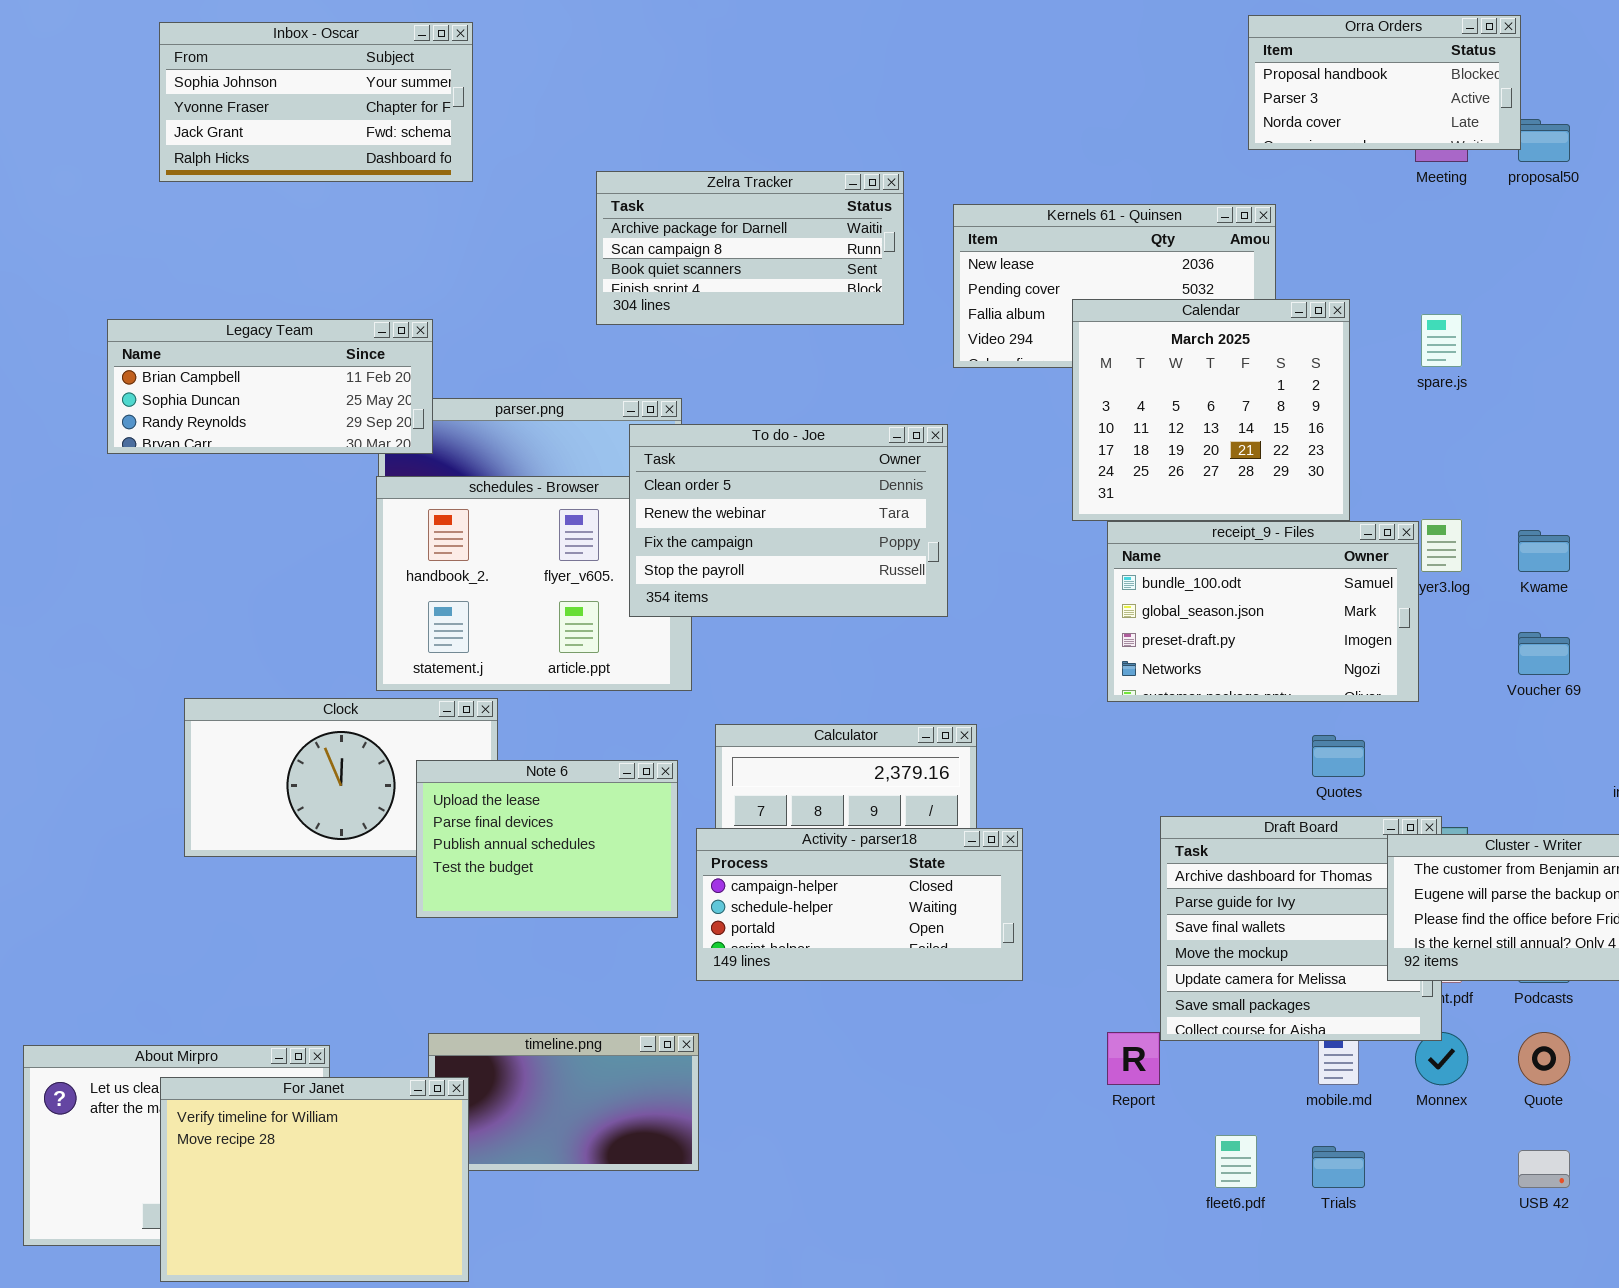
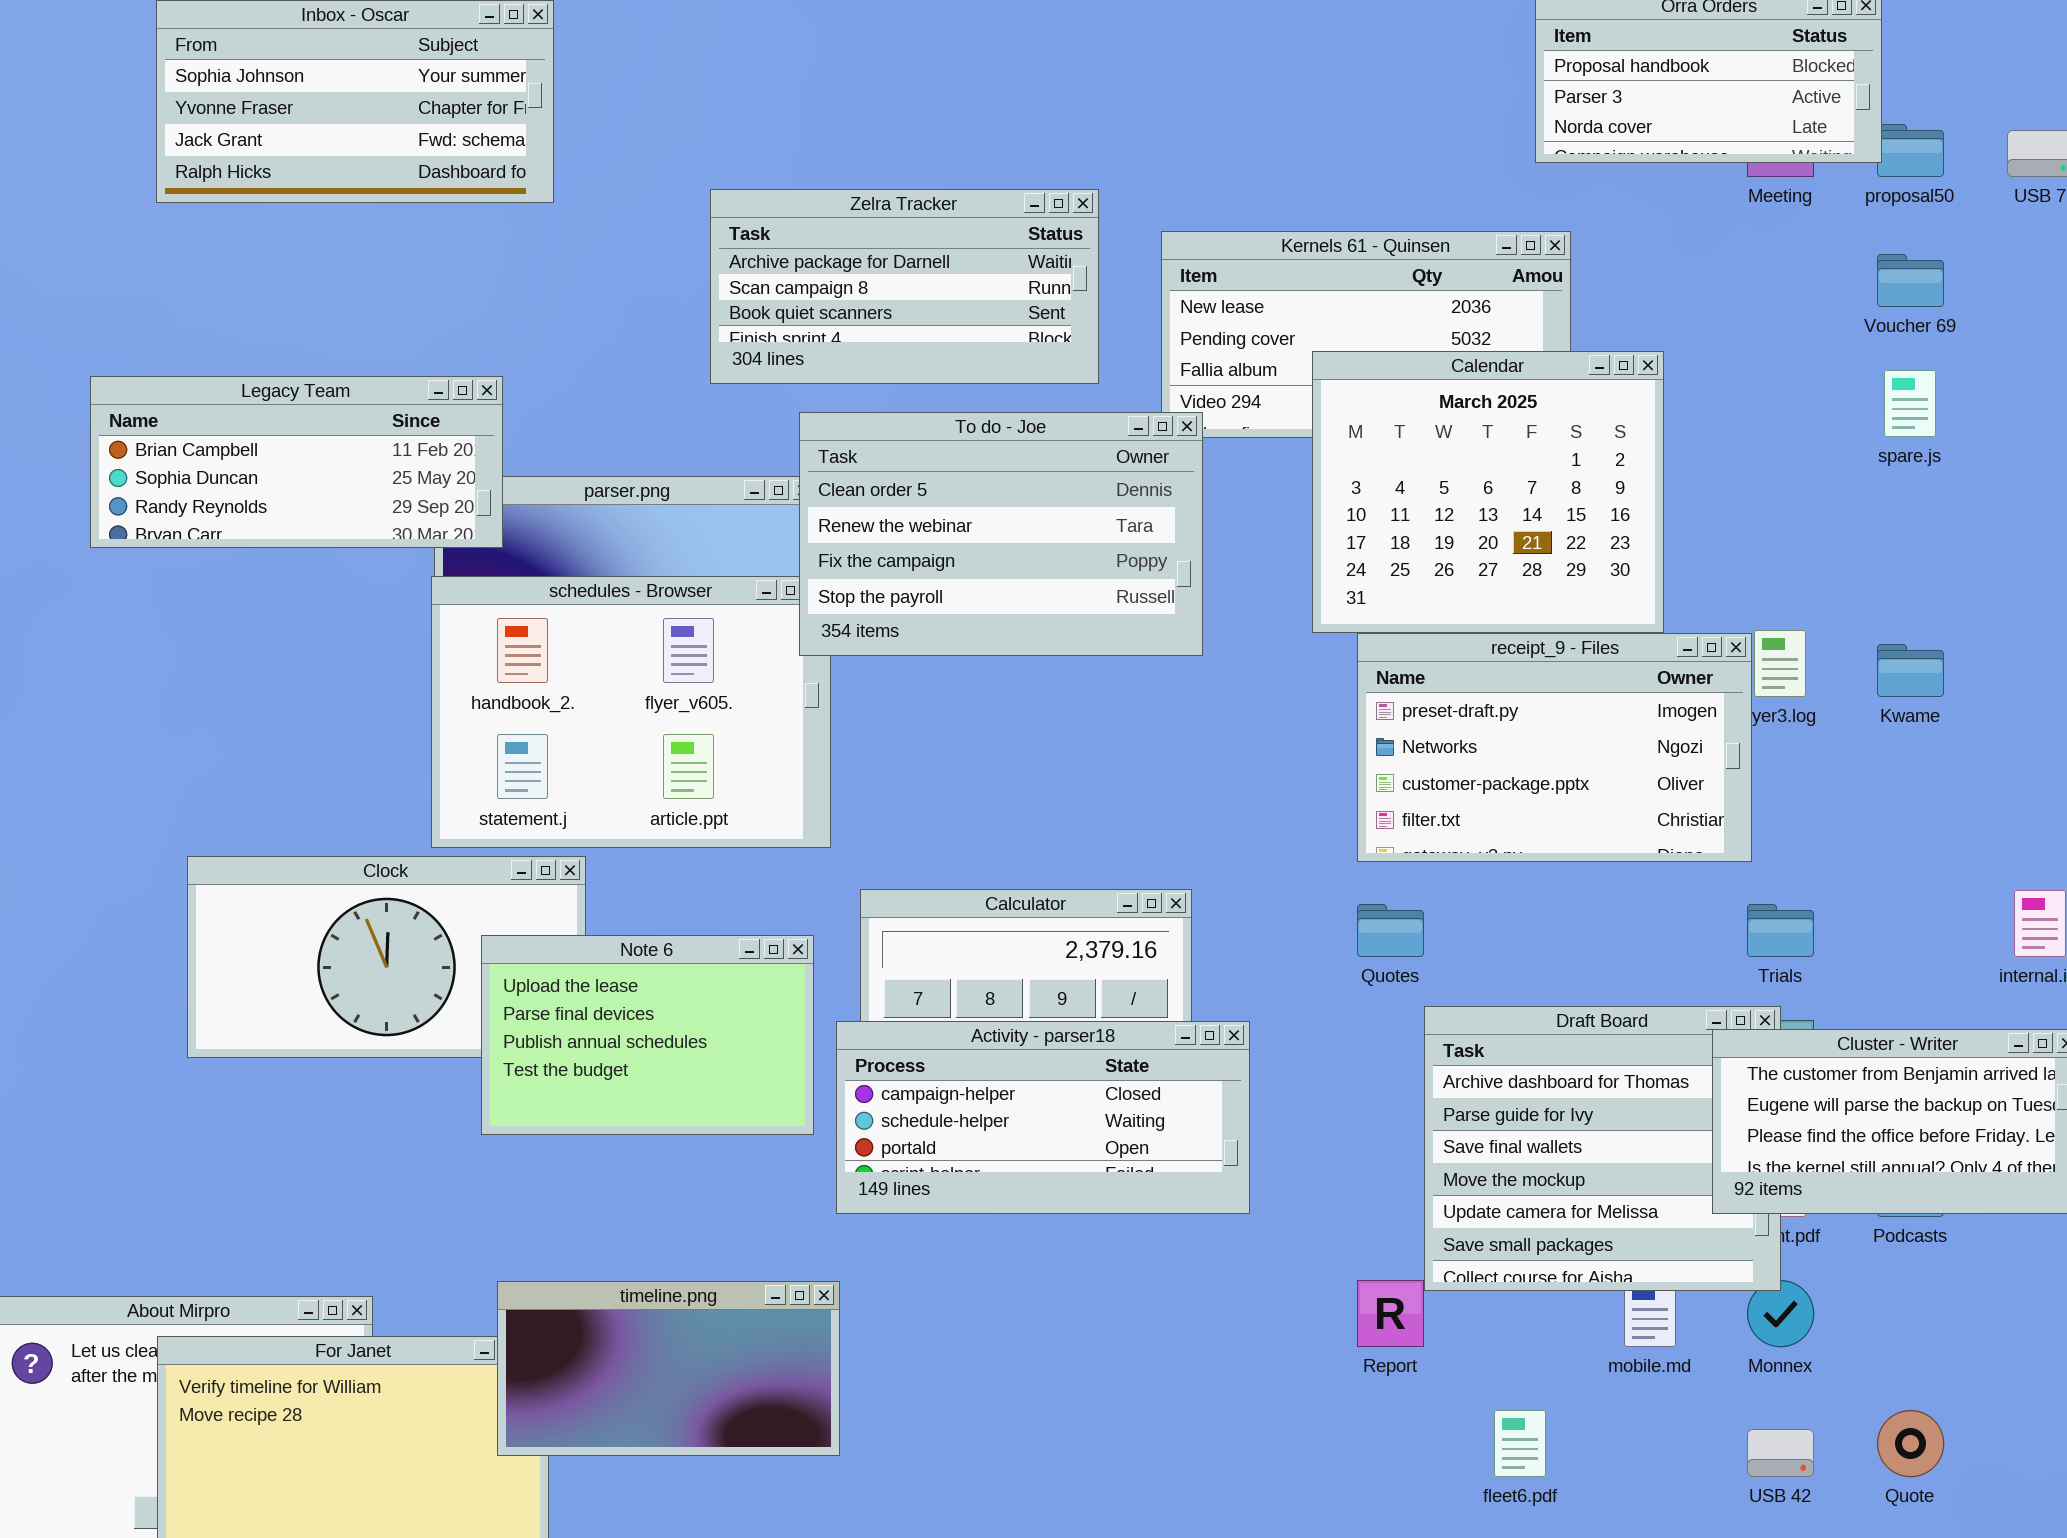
spare.js: [1421,314,1462,367] -> [1884,370,1936,437], moved
To do - Joe: [629,424,948,617] -> [799,412,1203,656], moved
receipt_9 - Files: [1107,521,1419,702] -> [1357,633,1752,862], scrolled down 2 rows
Voucher 69: [1518,632,1570,675] -> [1877,254,1944,307], moved
Quotes: [1312,735,1365,777] -> [1357,904,1424,957], moved
Quote: [1518,1032,1570,1085] -> [1877,1410,1944,1477], moved
timeline.png: [428,1033,699,1171] -> [497,1281,840,1456], raised
Trials: [1312,1146,1365,1188] -> [1747,904,1814,957], moved
USB 42: [1518,1150,1570,1188] -> [1747,1429,1814,1477], moved

